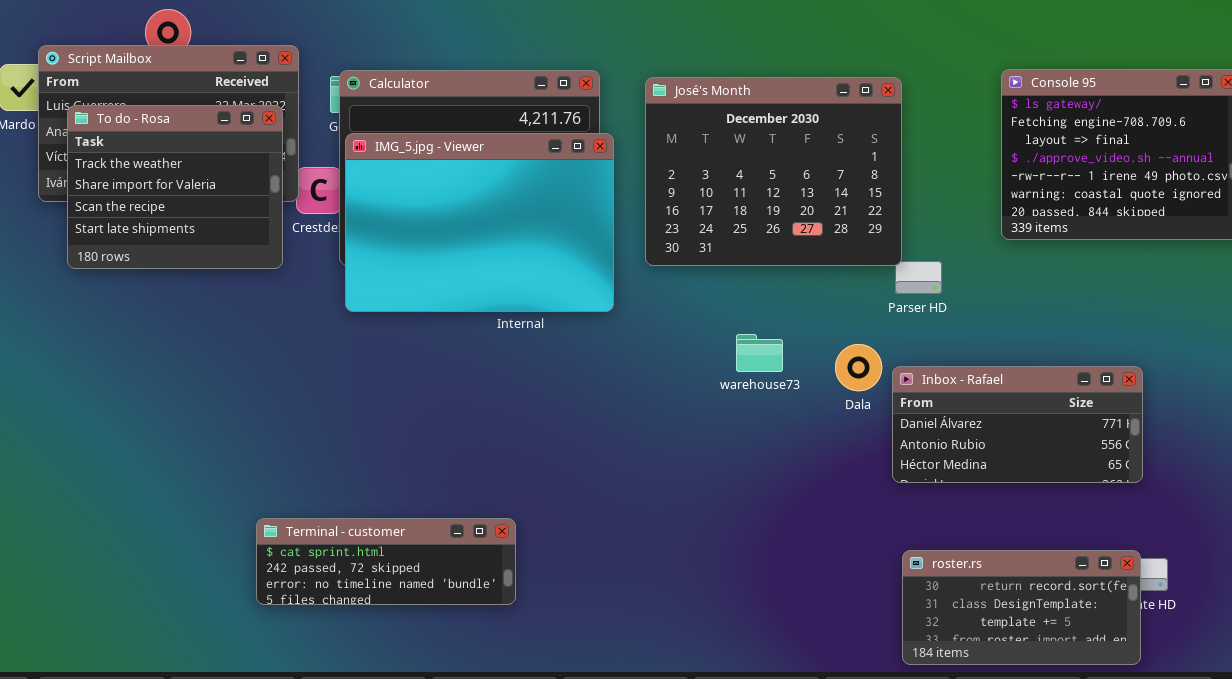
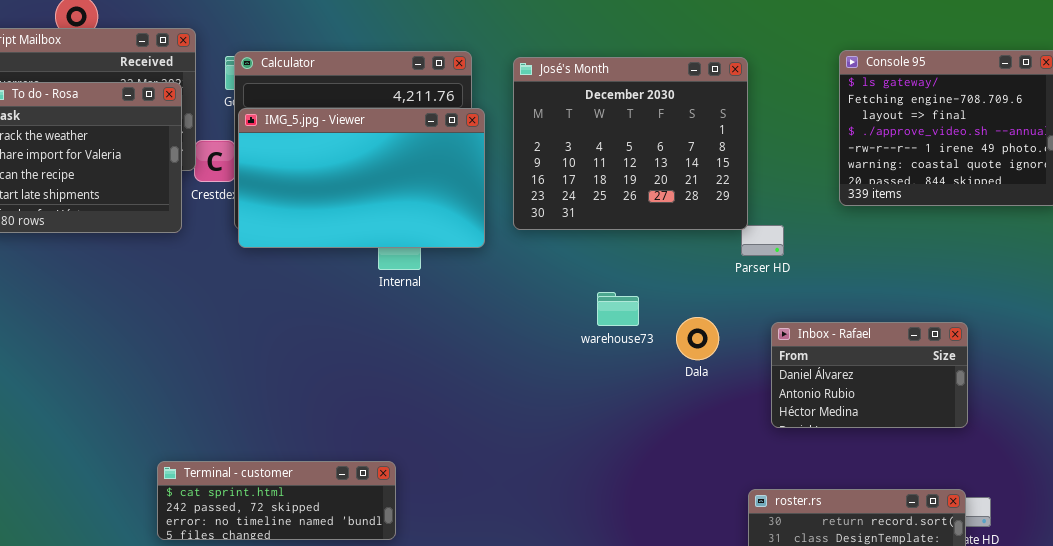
IMG_5.jpg - Viewer: [345,133,614,312] -> [238,108,485,248], resized
Dala: [835,344,882,391] -> [676,317,719,360], moved
Inbox - Rafael: [892,366,1143,483] -> [771,322,968,428], resized

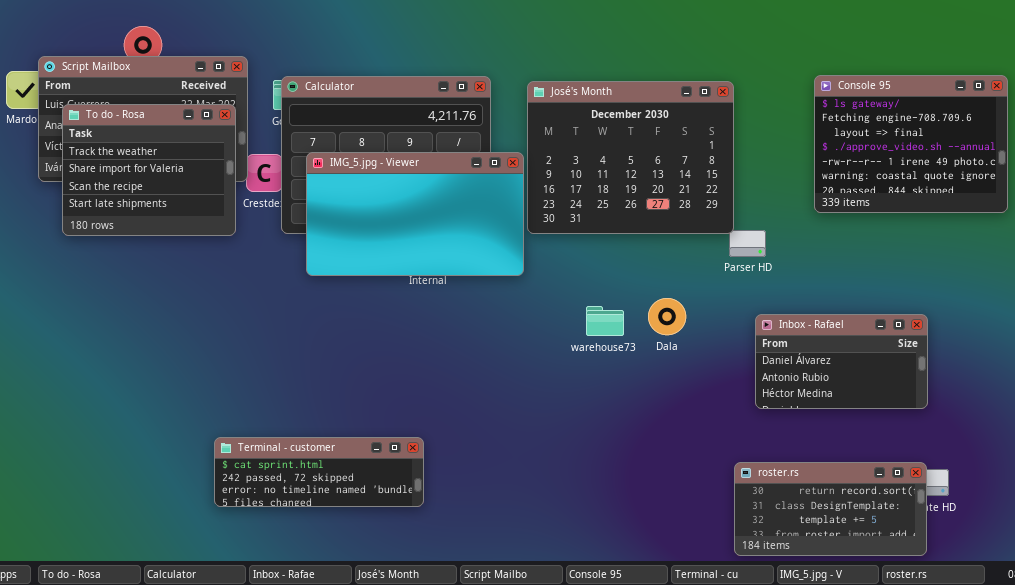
IMG_5.jpg - Viewer: [238,108,485,248] -> [306,152,524,276], moved
warehouse73: [597,292,639,326] -> [586,306,624,336], moved
Dala: [676,317,719,360] -> [648,298,686,335], moved

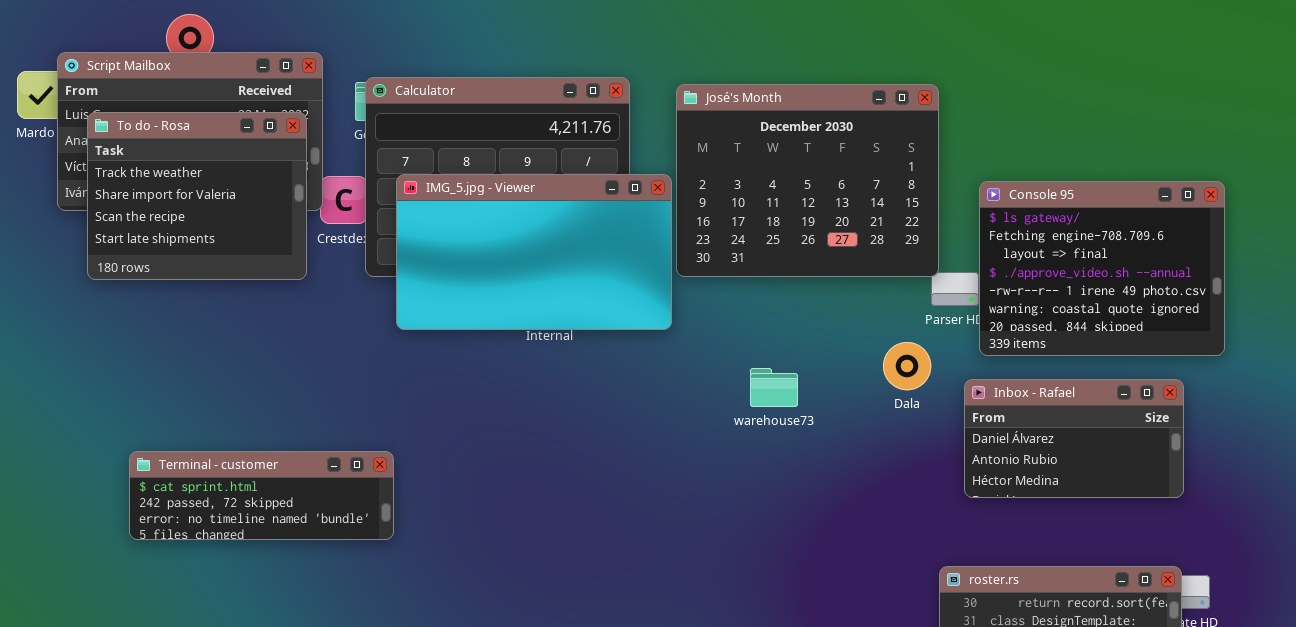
Console 95: [814,75,1008,213] -> [979,181,1225,356], moved
Dala: [648,298,686,335] -> [883,342,931,390], moved
Terminal - customer: [214,437,424,507] -> [129,451,394,540], moved

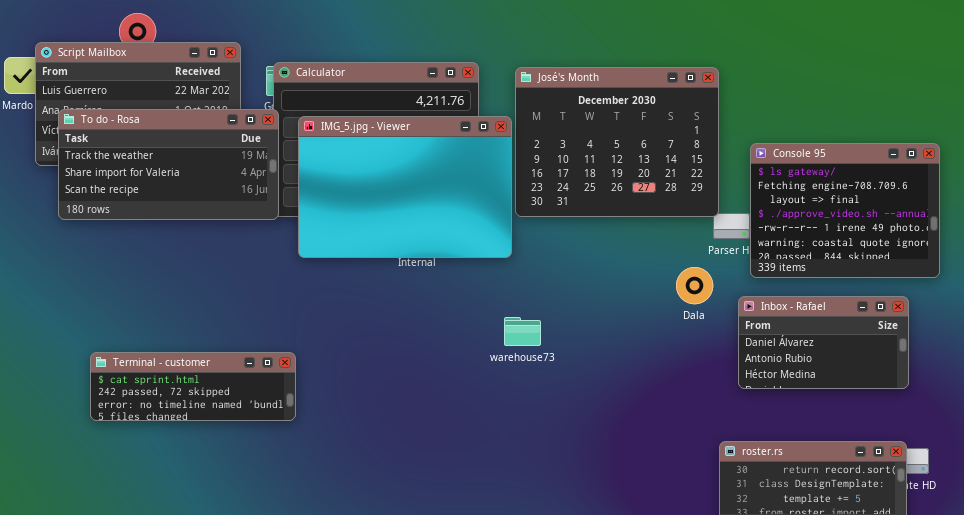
To do - Rosa: [87,112,307,280] -> [58,109,279,220], resized
IMG_5.jpg - Viewer: [396,174,672,330] -> [298,116,512,258], resized
warehouse73: [750,368,798,407] -> [504,317,541,346], moved

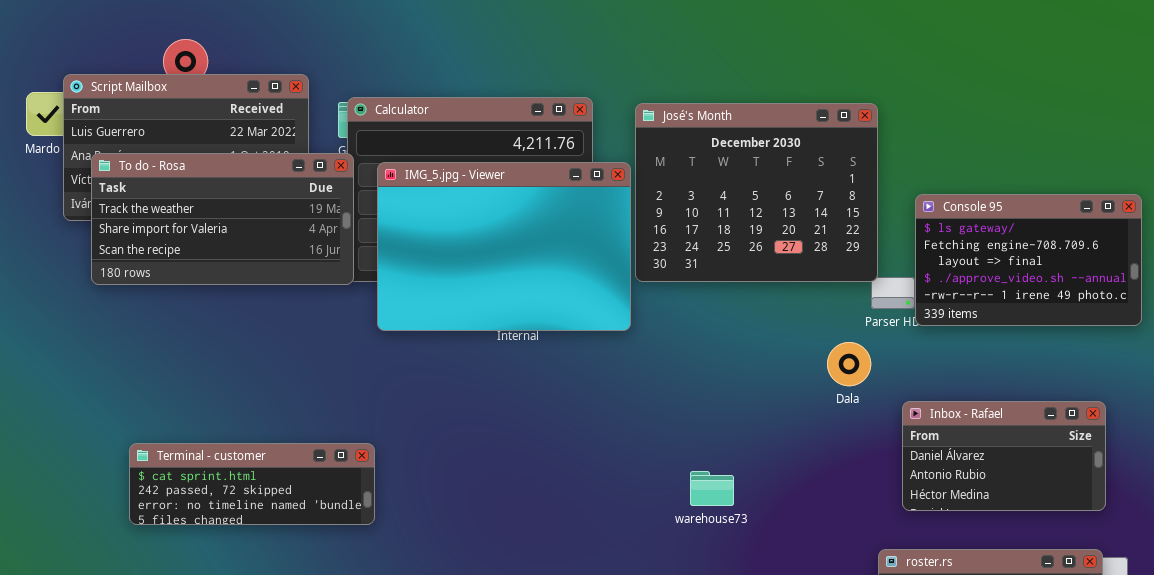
Console 95: [750,143,940,278] -> [915,194,1142,326], resized
Inbox - Rafael: [738,296,909,389] -> [902,401,1106,511], moved
warehouse73: [504,317,541,346] -> [690,471,734,506], moved

